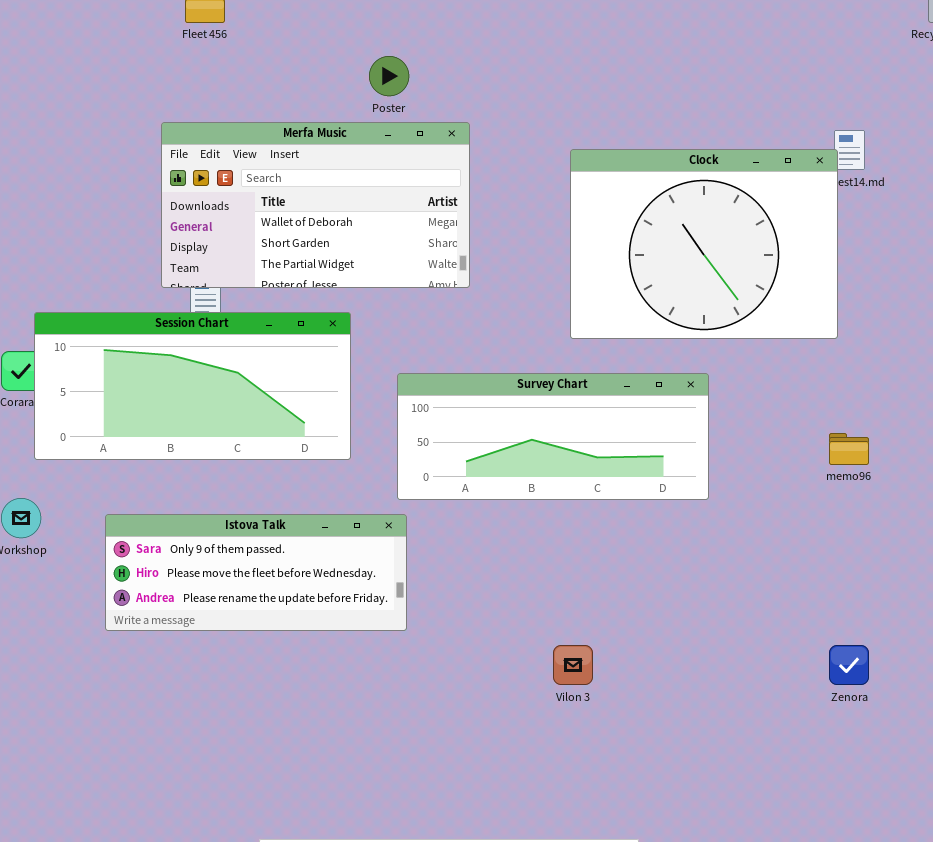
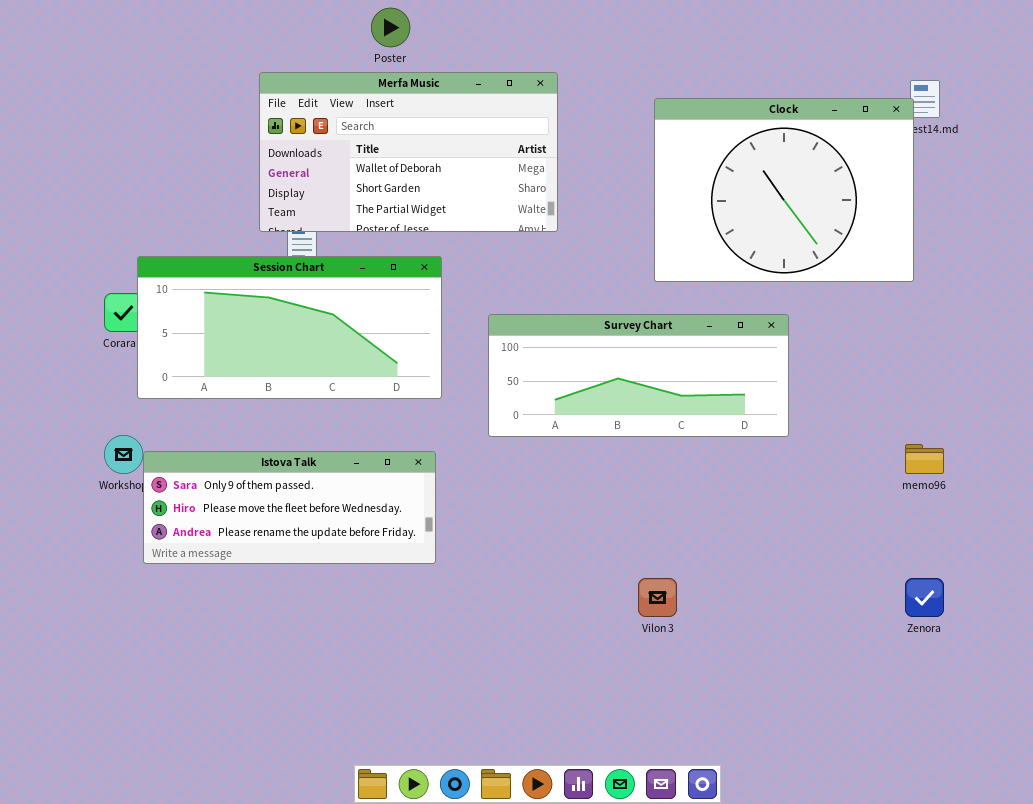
Poster: [369,56,409,96] -> [371,8,410,47], moved
memo96: [829,433,869,465] -> [905,444,944,474], moved
Istova Talk: [105,514,407,631] -> [143,451,436,564], moved

